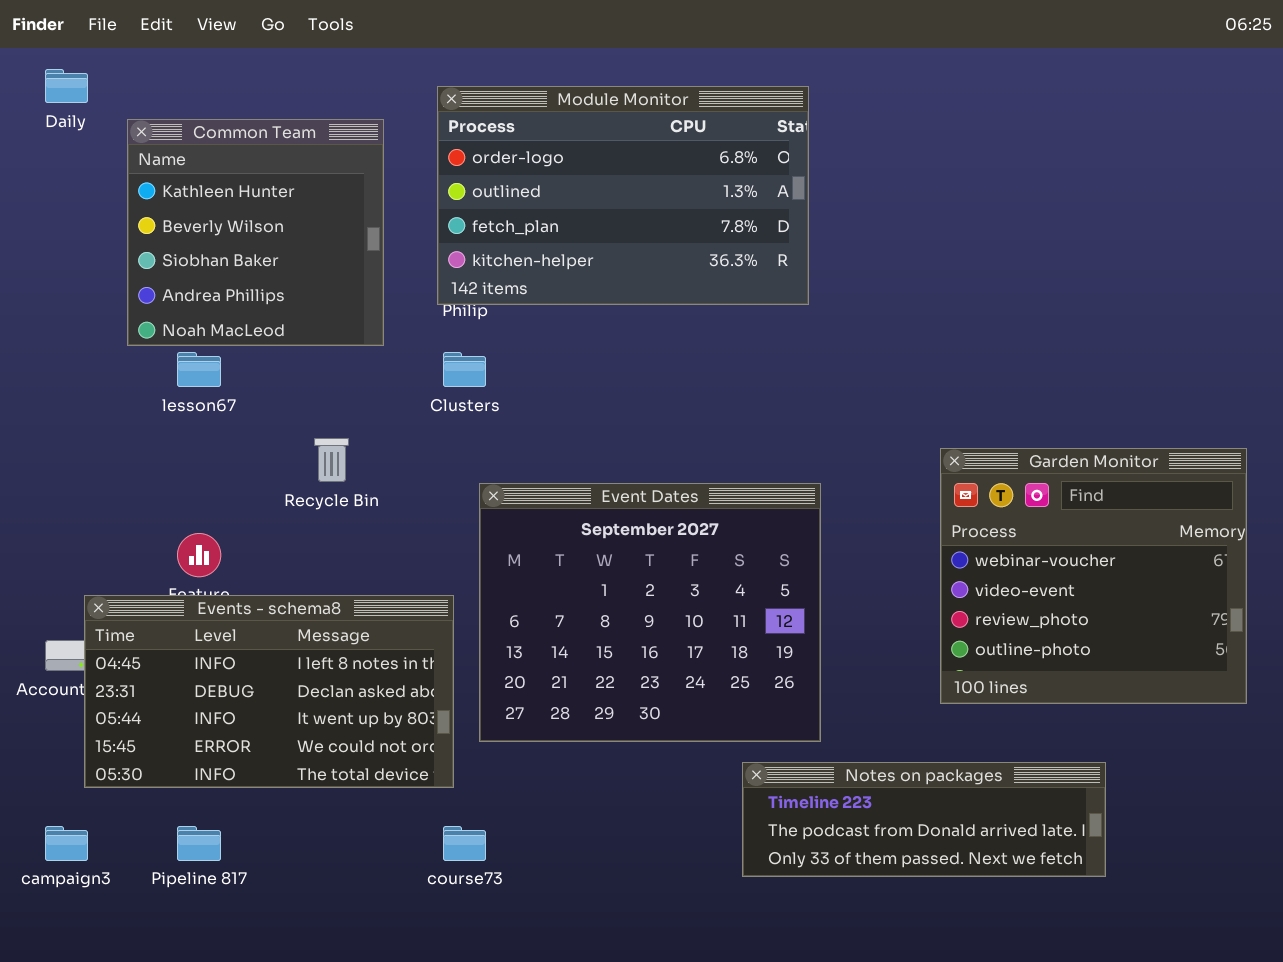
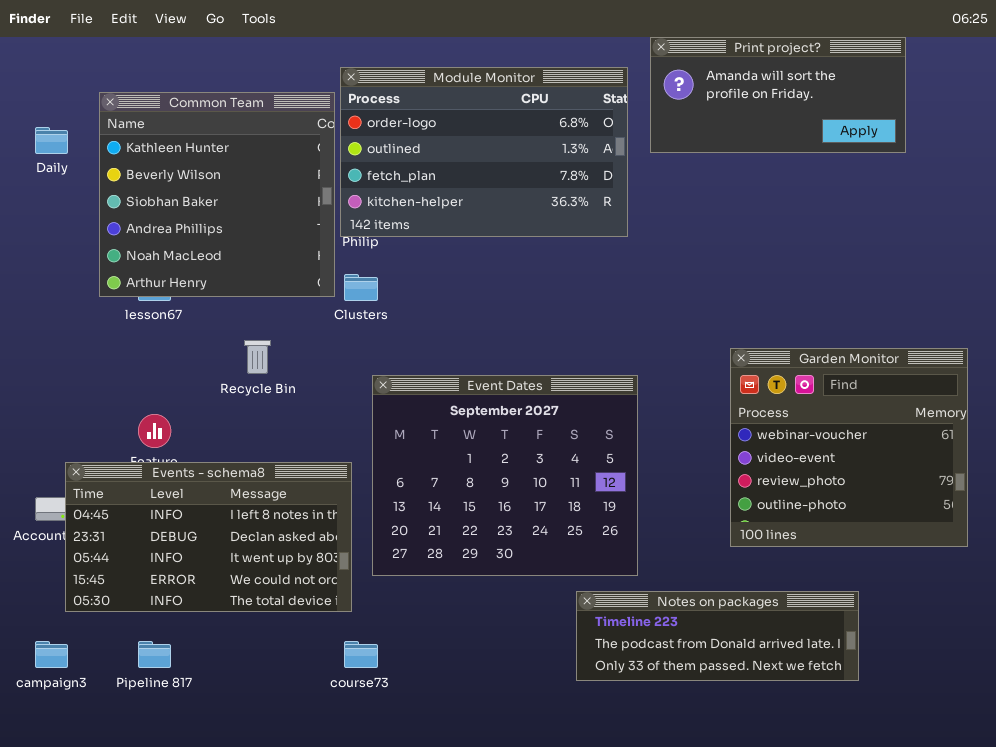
Print project?: none -> [650,37,906,153], opened
Daily: [45,69,88,103] -> [35,127,68,154], moved
Common Team: [127,119,384,346] -> [99,92,335,297], resized

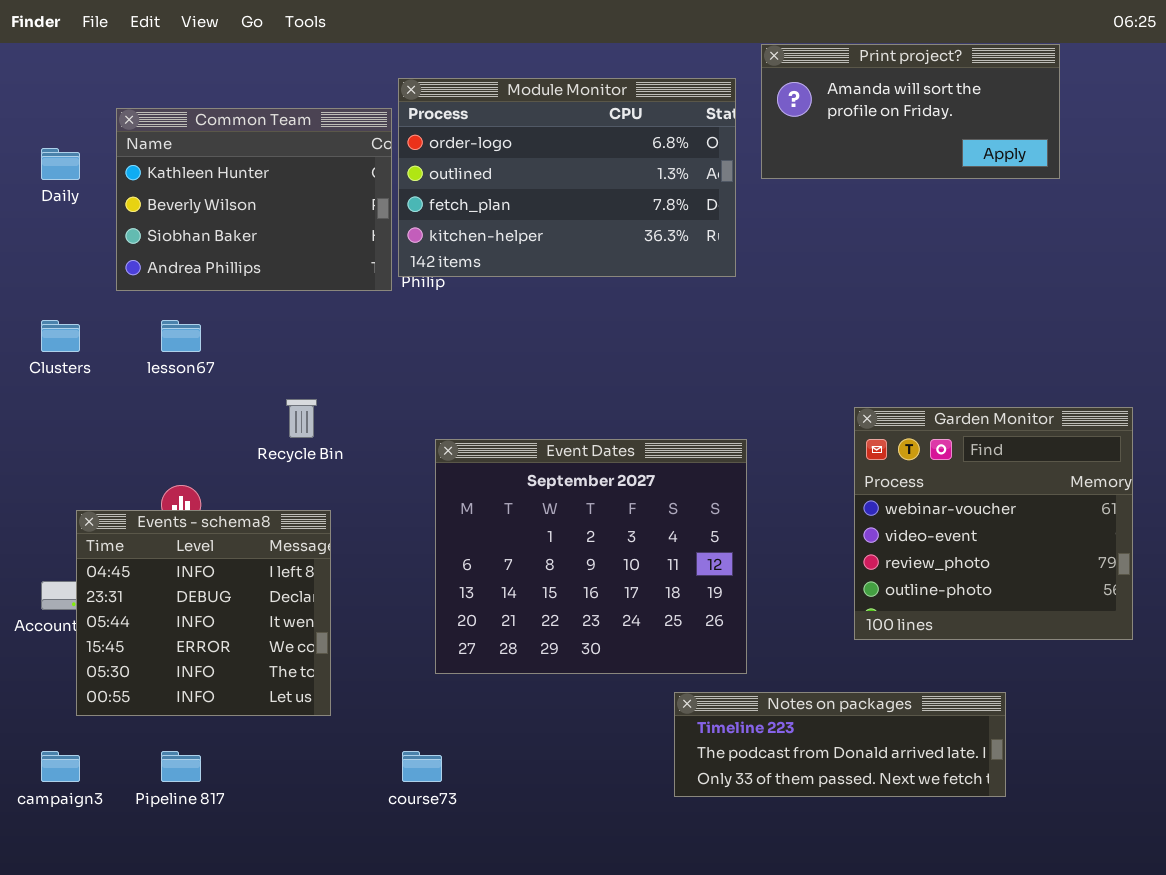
Common Team: [99,92,335,297] -> [116,108,392,291], resized
Clusters: [344,274,378,301] -> [41,320,80,352], moved
Events - schema8: [65,462,352,612] -> [76,510,331,716], resized

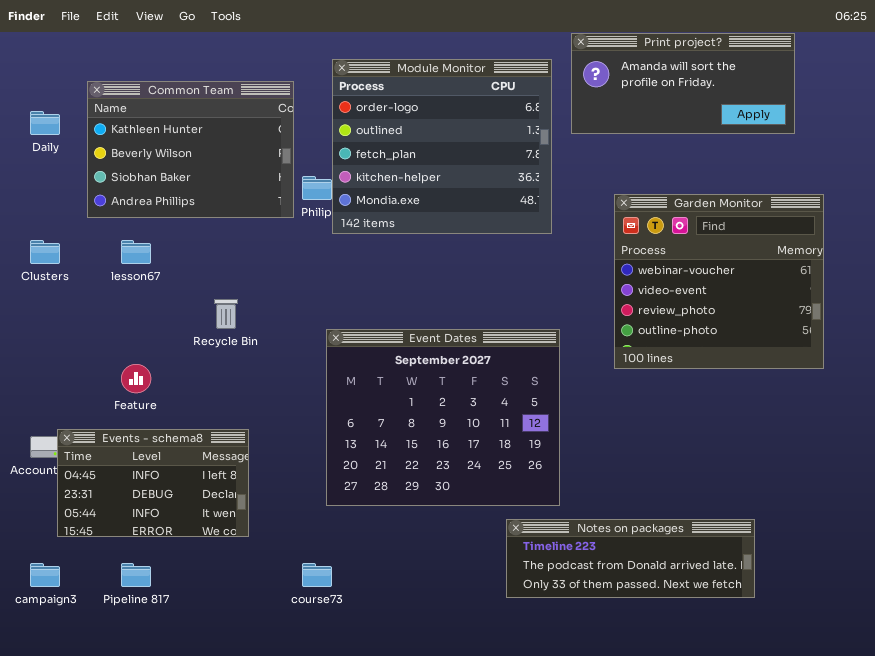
Module Monitor: [398,78,736,277] -> [332,59,552,234], resized
Garden Monitor: [854,407,1133,640] -> [614,194,824,369], moved
Events - schema8: [76,510,331,716] -> [57,429,249,537], resized

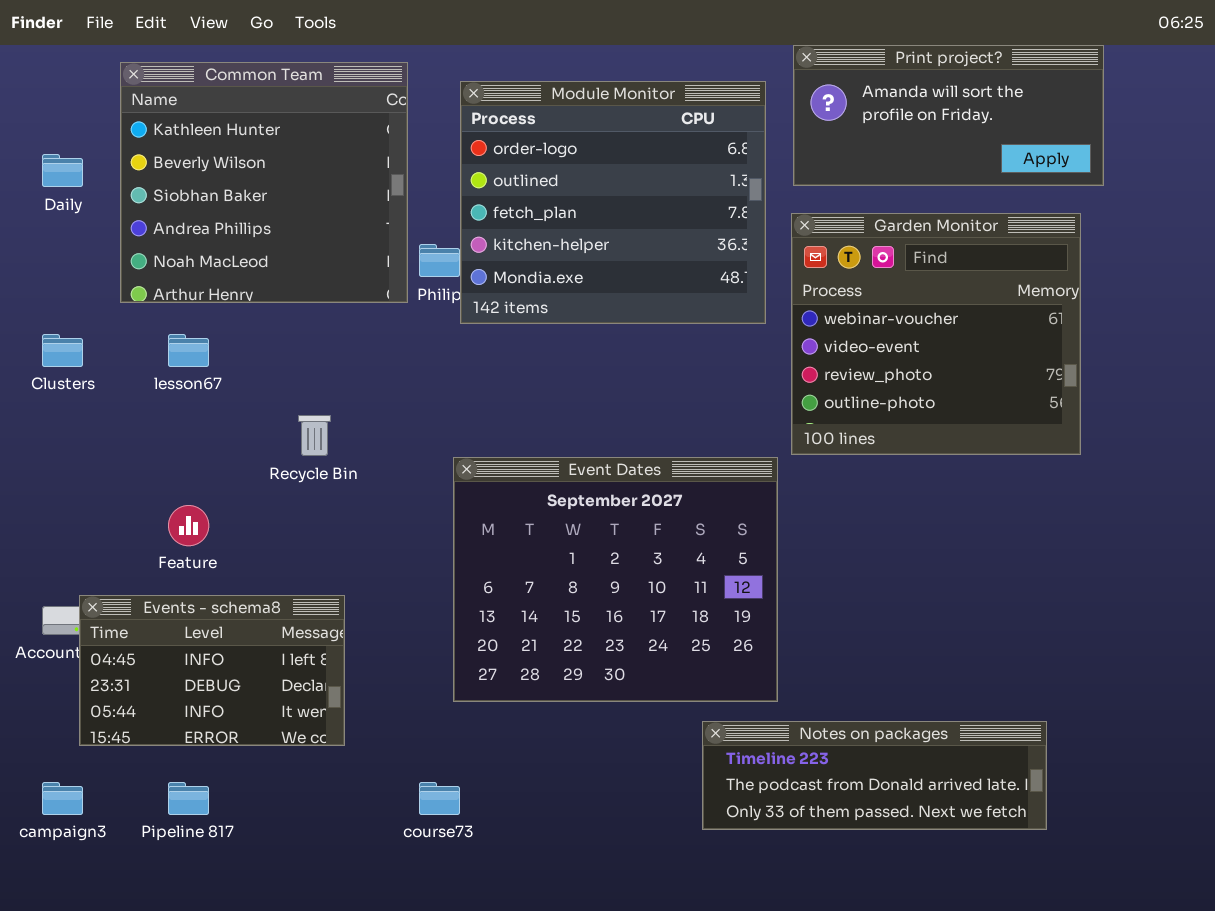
Common Team: [87,81,294,218] -> [120,62,408,303], resized
Garden Monitor: [614,194,824,369] -> [791,213,1081,455], moved

